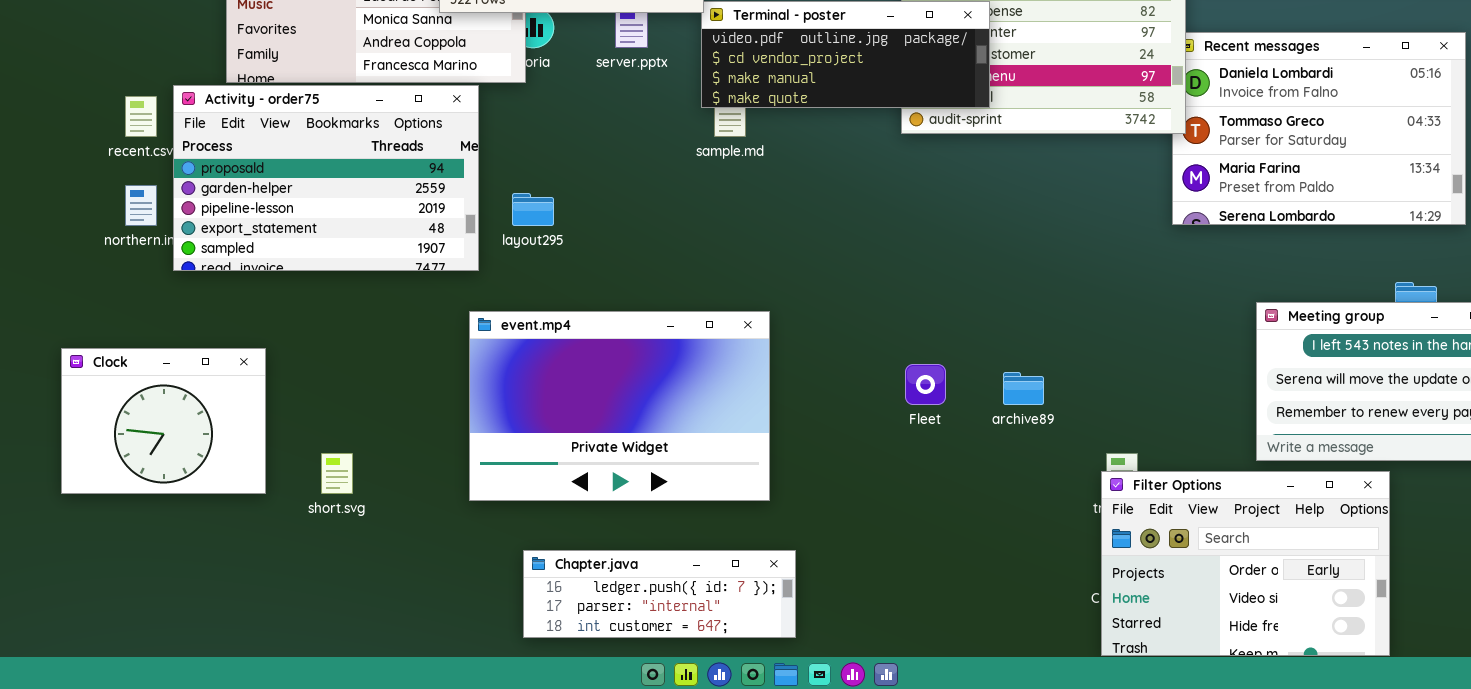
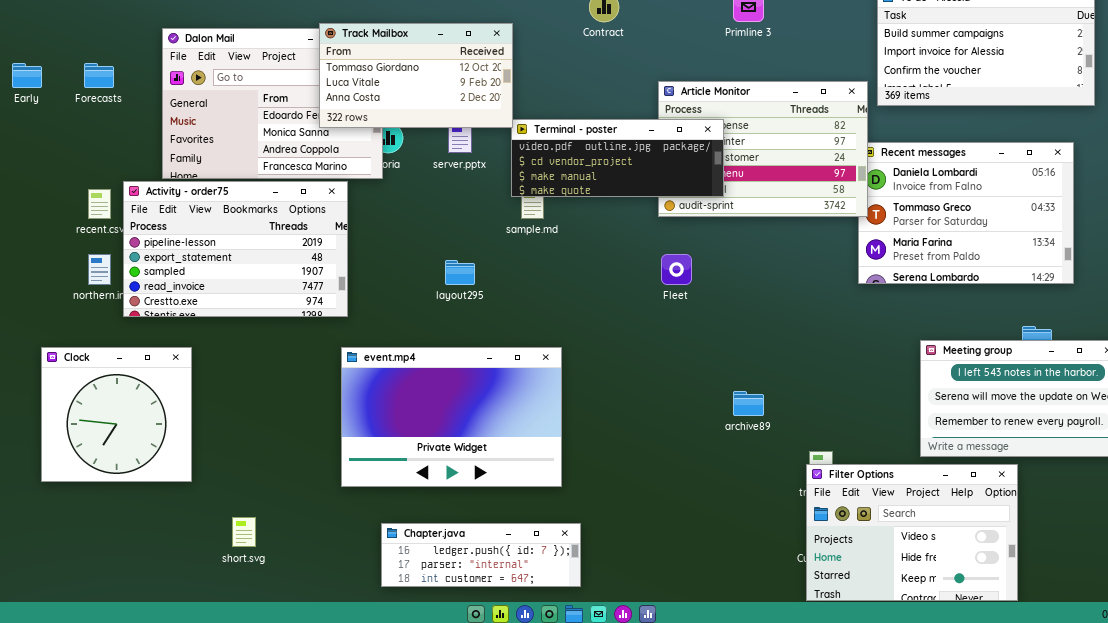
Activity - order75: [173,85,479,271] -> [123,181,348,317], scrolled down 2 rows
layout295: [512,193,554,226] -> [445,260,475,285], moved
Clock: [61,348,266,494] -> [41,347,192,482], resized
Fleet: [905,364,946,405] -> [661,254,692,285], moved
short.svg: [321,453,353,494] -> [232,517,256,547], moved
Filter Options: [1101,471,1390,656] -> [806,464,1018,601], scrolled down 1 row

